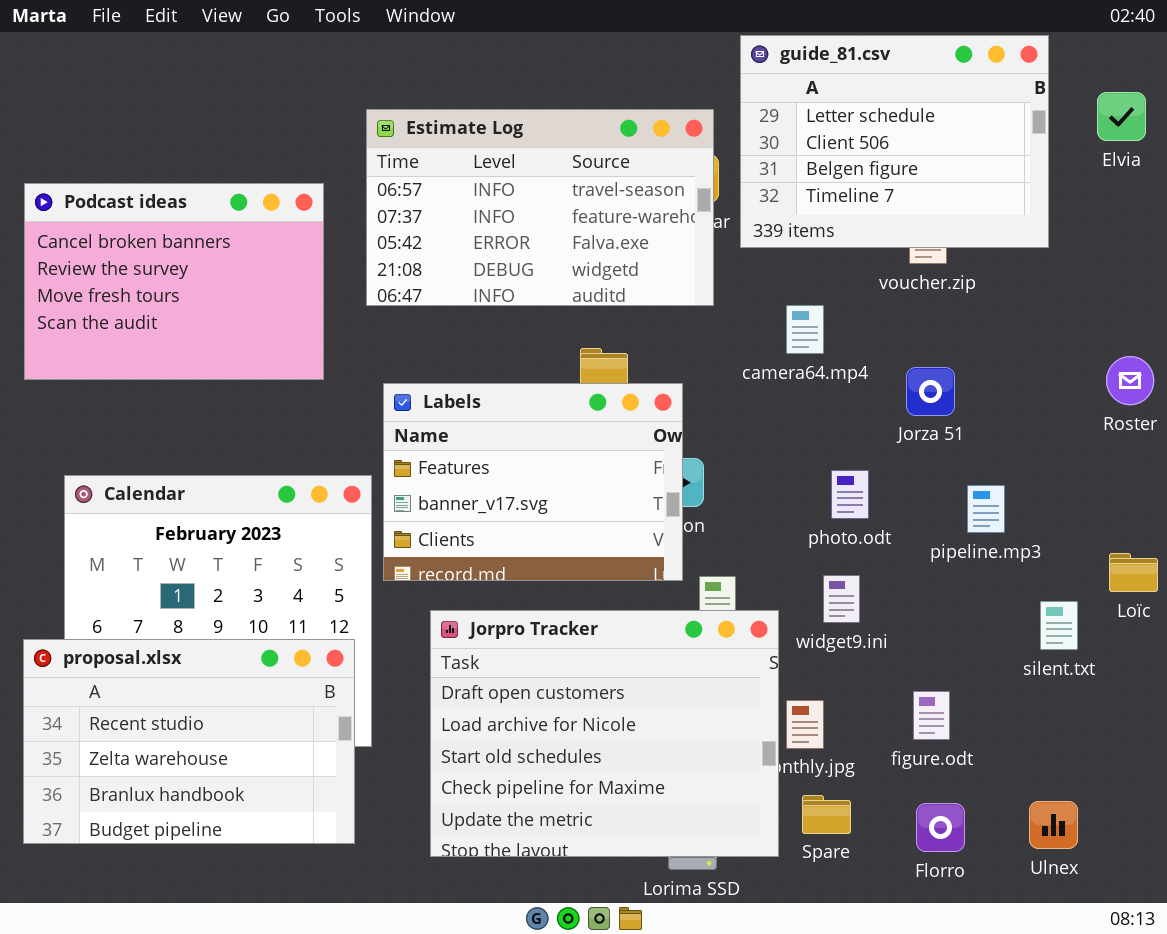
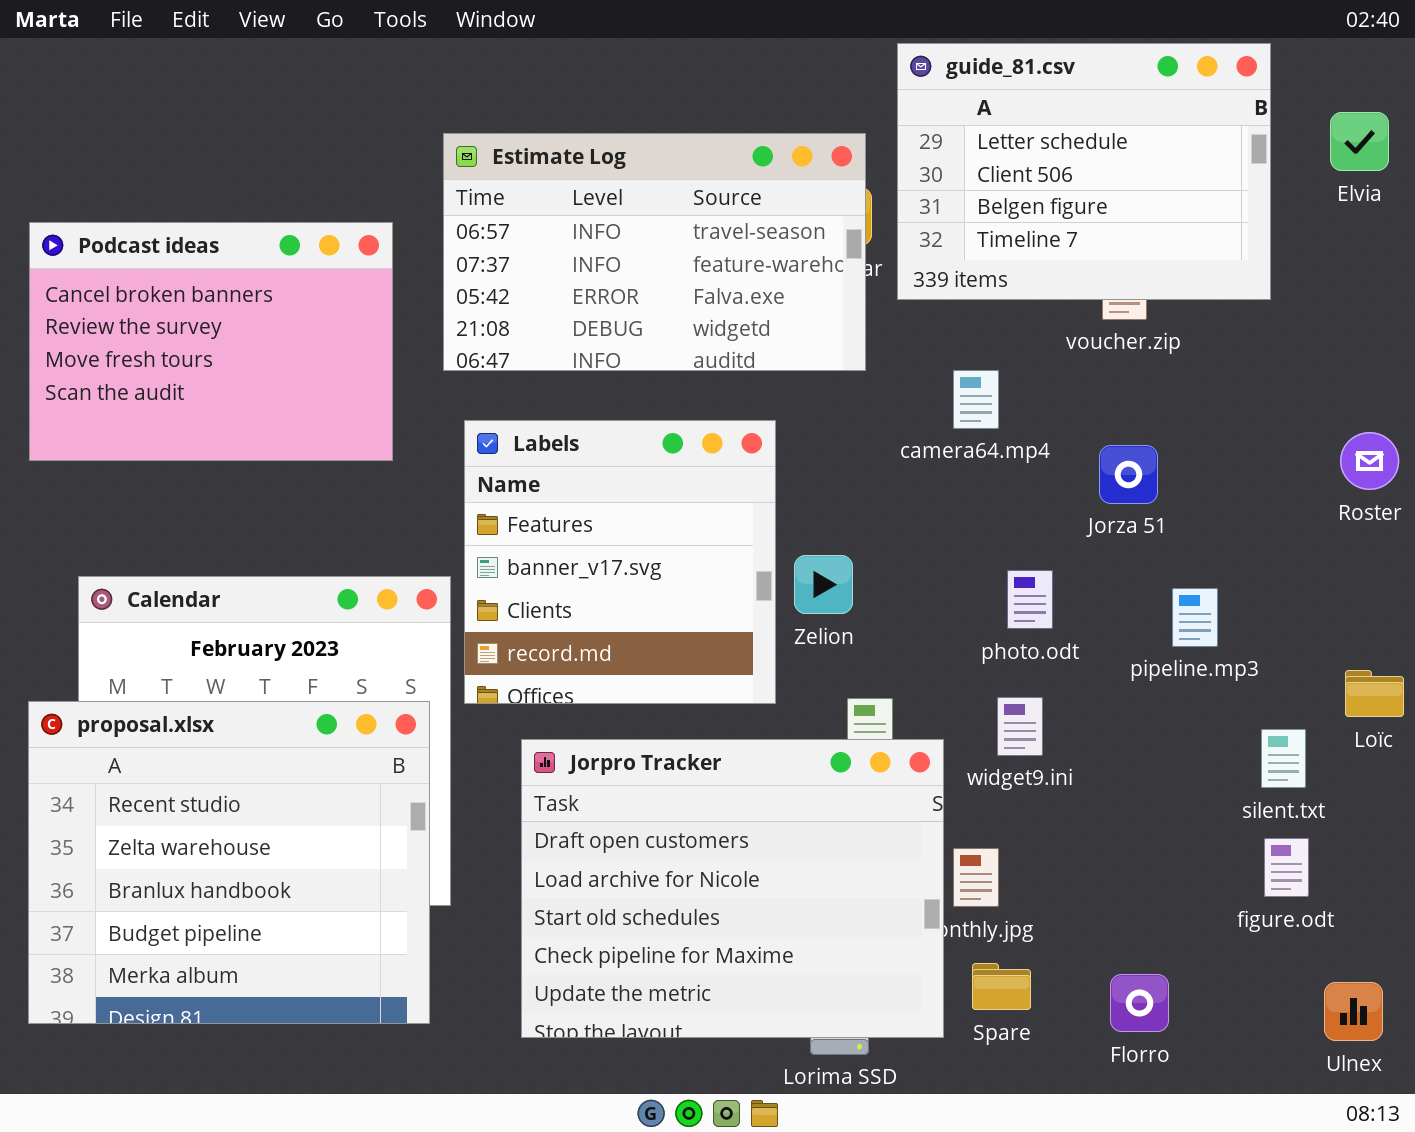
Labels: [383,383,683,581] -> [464,420,776,704], resized
proposal.xlsx: [23,639,355,844] -> [28,701,430,1024], resized
figure.odt: [913,691,950,740] -> [1264,838,1309,897], moved
Ulnex: [1029,801,1078,849] -> [1324,982,1383,1041], moved

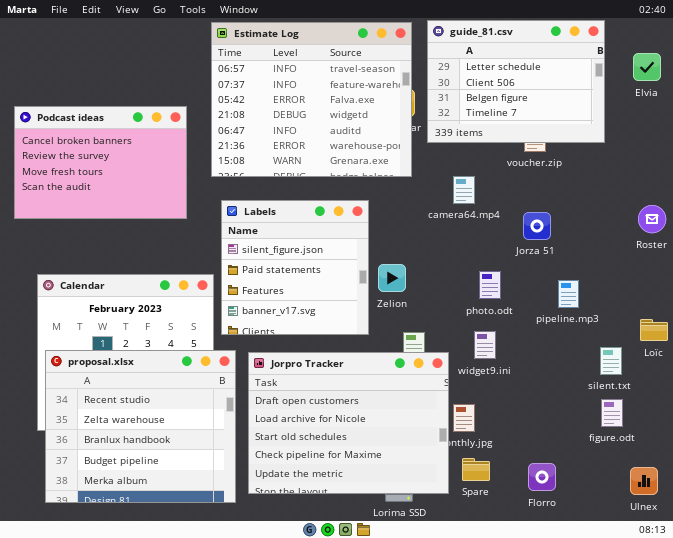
Estimate Log: [443,133,866,371] -> [211,22,412,177], resized
Labels: [464,420,776,704] -> [221,200,369,335], scrolled up 2 rows
proposal.xlsx: [28,701,430,1024] -> [45,350,236,503], moved

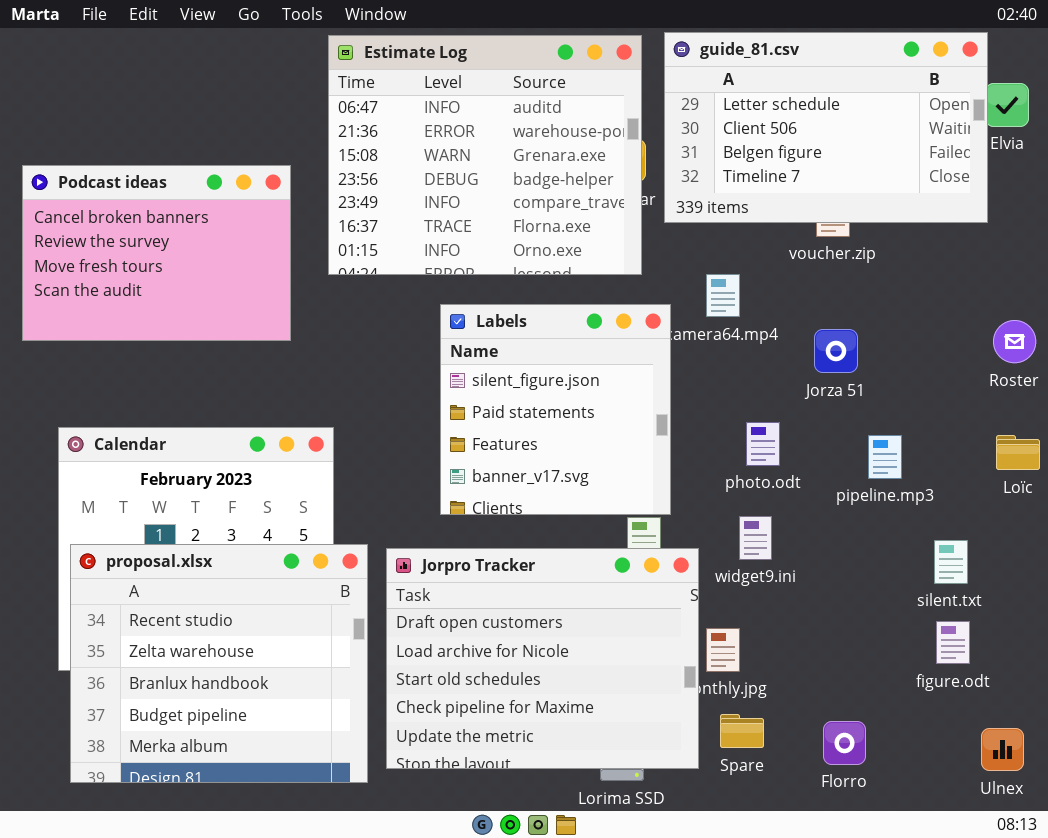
guide_81.csv: [427,20,605,143] -> [664,32,988,223], resized
Estimate Log: [211,22,412,177] -> [328,35,642,275], scrolled down 4 rows
Labels: [221,200,369,335] -> [440,304,671,515], moved
Loïc: [640,319,668,341] -> [996,435,1040,470], moved

